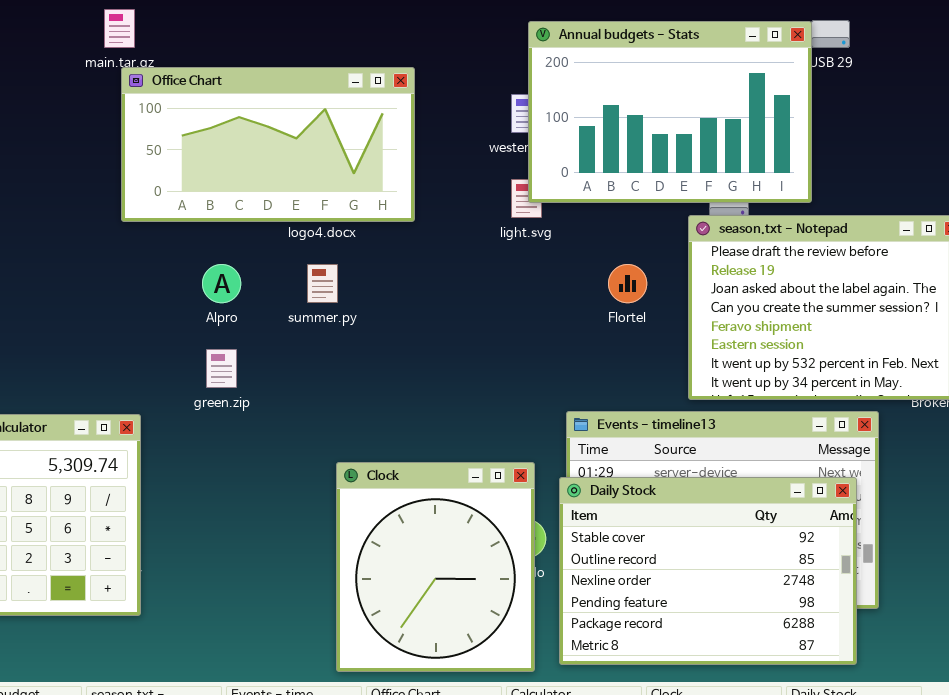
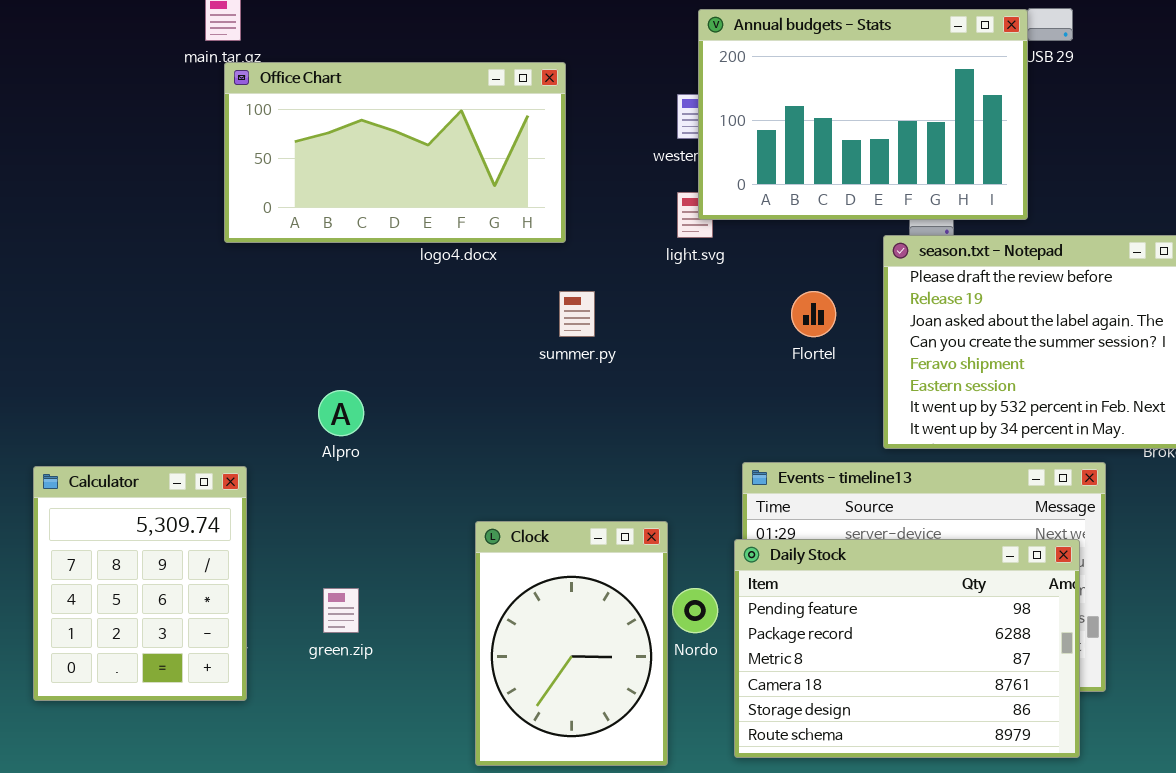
Alpro: [202,264,241,303] -> [318,390,364,436], moved
summer.py: [307,264,338,303] -> [559,291,595,337], moved
green.zip: [206,349,237,388] -> [323,588,359,633], moved
Clock: [336,462,535,672] -> [475,521,668,766], resized
Daily Stock: [559,477,857,665] -> [734,539,1080,758], scrolled down 3 rows

